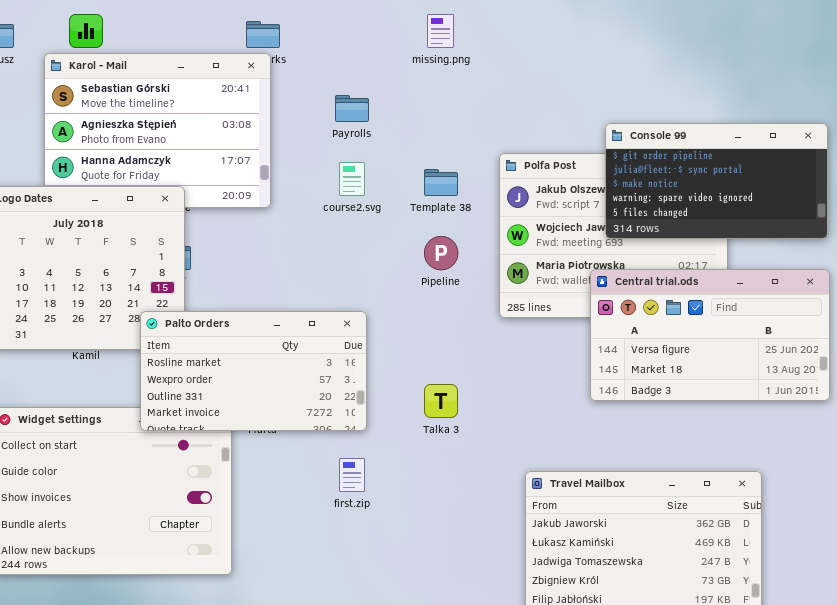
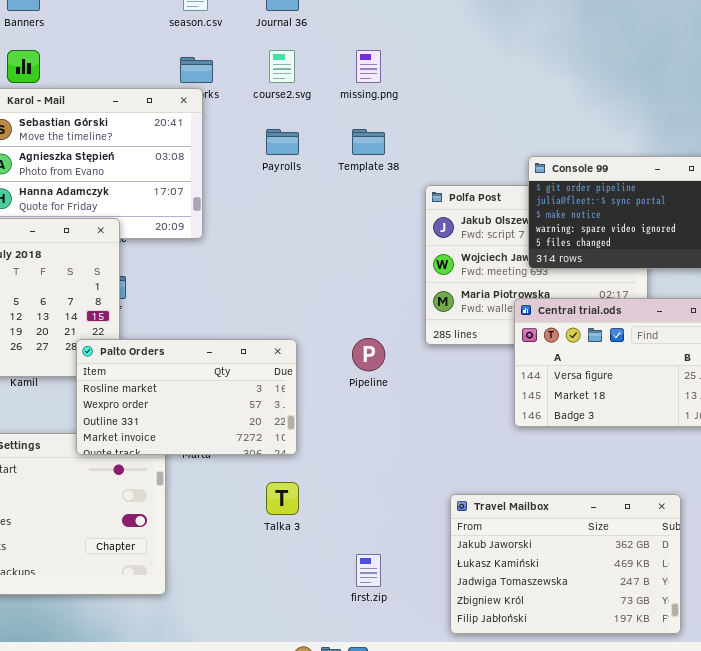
course2.svg: [339,162,365,196] -> [269,50,295,83], moved
Template 38: [424,169,458,196] -> [352,129,385,155], moved
Pipeline: [424,236,458,270] -> [352,338,385,371], moved
Talka 3: [424,384,458,418] -> [266,482,299,515], moved
first.zip: [339,458,365,492] -> [356,554,381,587], moved

